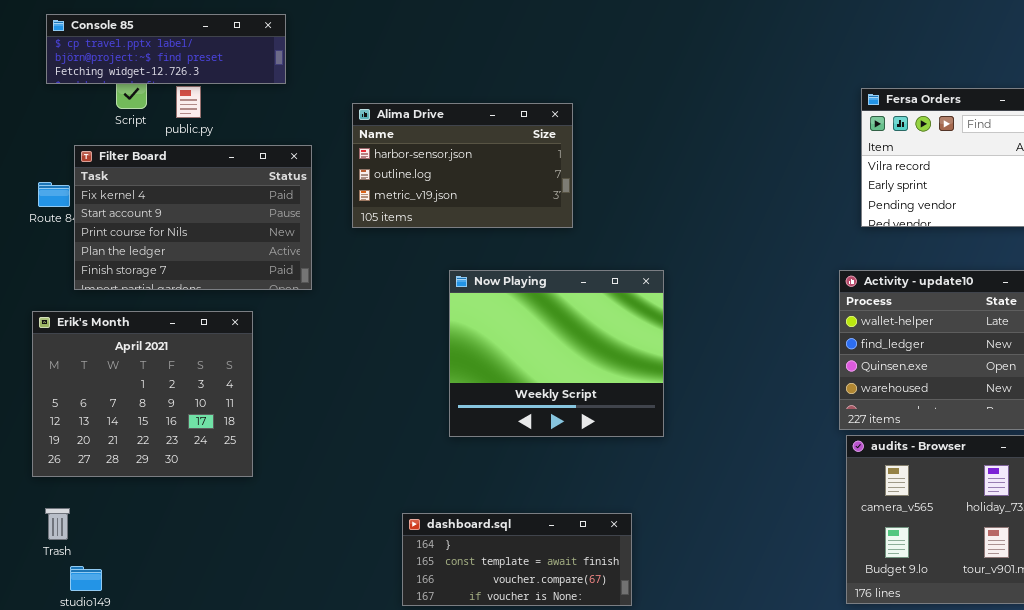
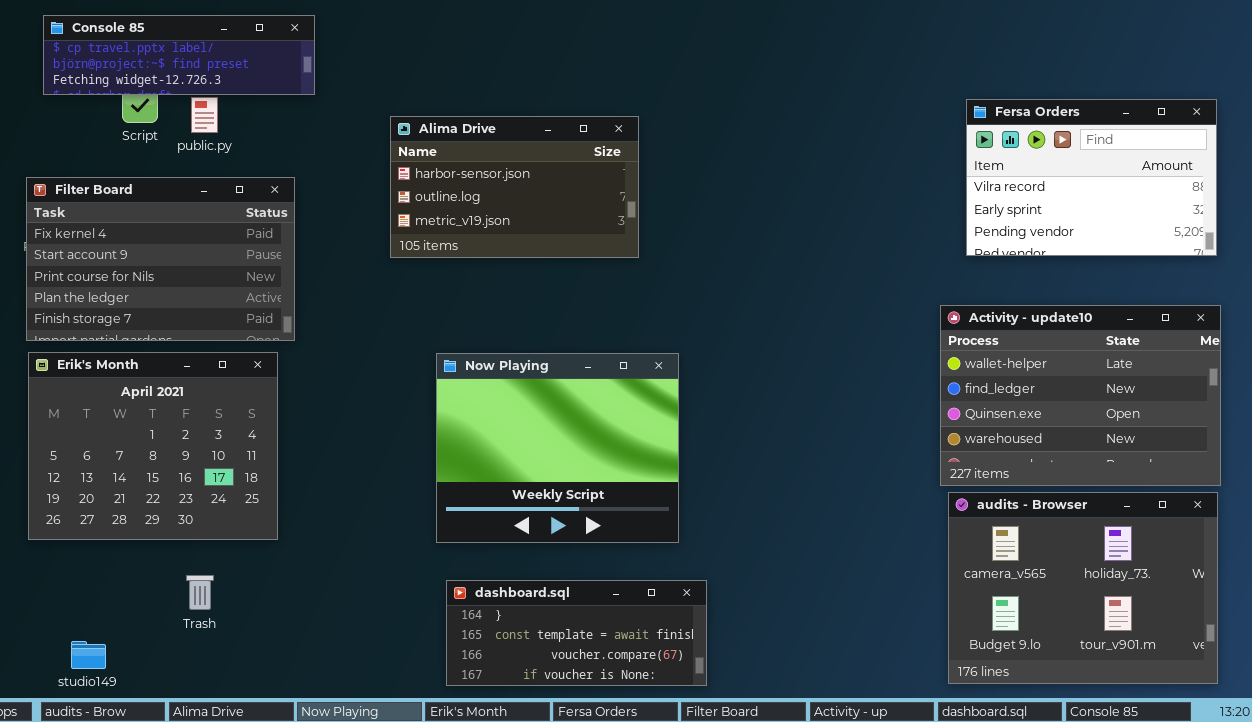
Filter Board: [74,145,312,290] -> [26,177,295,341], moved
Now Playing: [449,270,664,437] -> [436,353,679,543], moved
Trash: [45,508,70,540] -> [186,575,214,610], moved

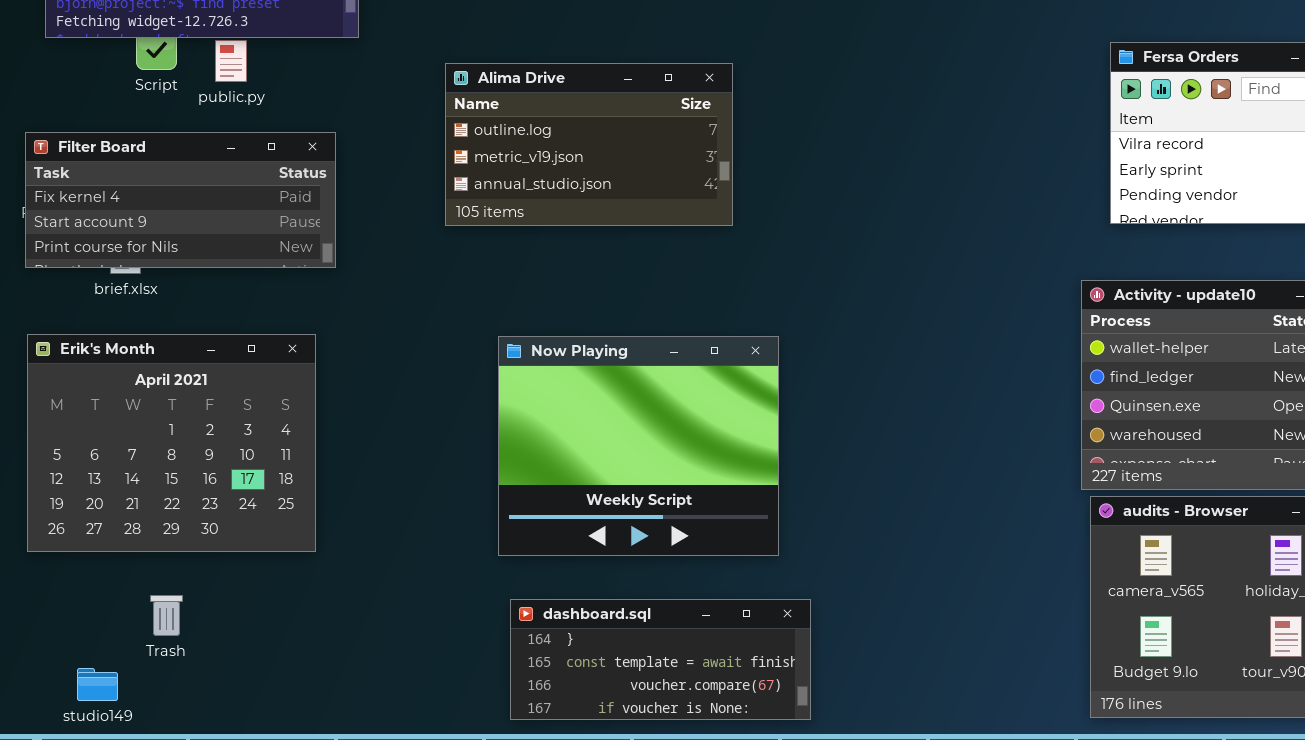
Alima Drive: [390,116,639,258] -> [445,63,733,226], scrolled down 1 row
Filter Board: [26,177,295,341] -> [25,132,336,268], resized
Trash: [186,575,214,610] -> [150,595,183,636], moved

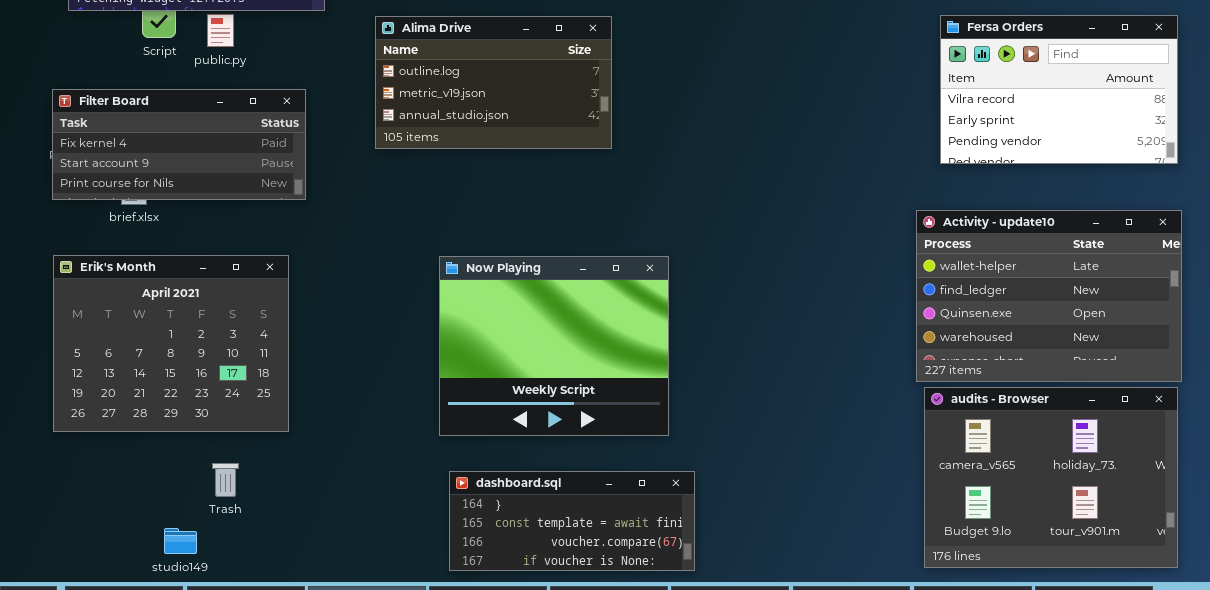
Alima Drive: [445,63,733,226] -> [375,16,612,149], moved
Trash: [150,595,183,636] -> [212,463,239,497], moved
studio149: [77,668,118,701] -> [164,528,197,554], moved

